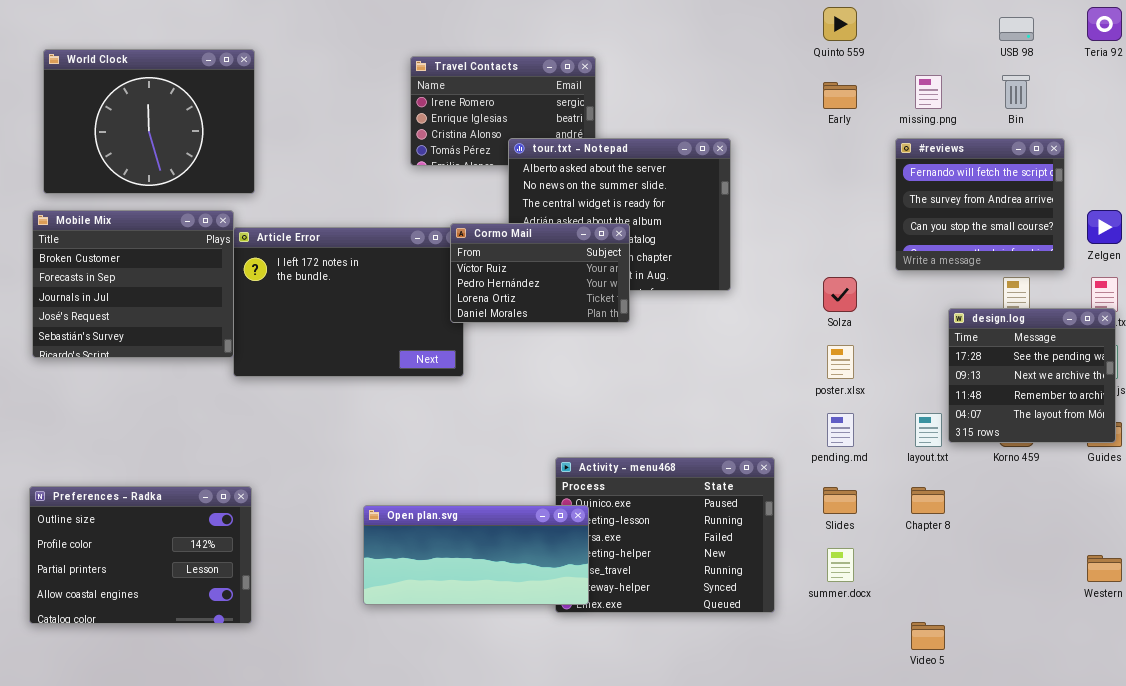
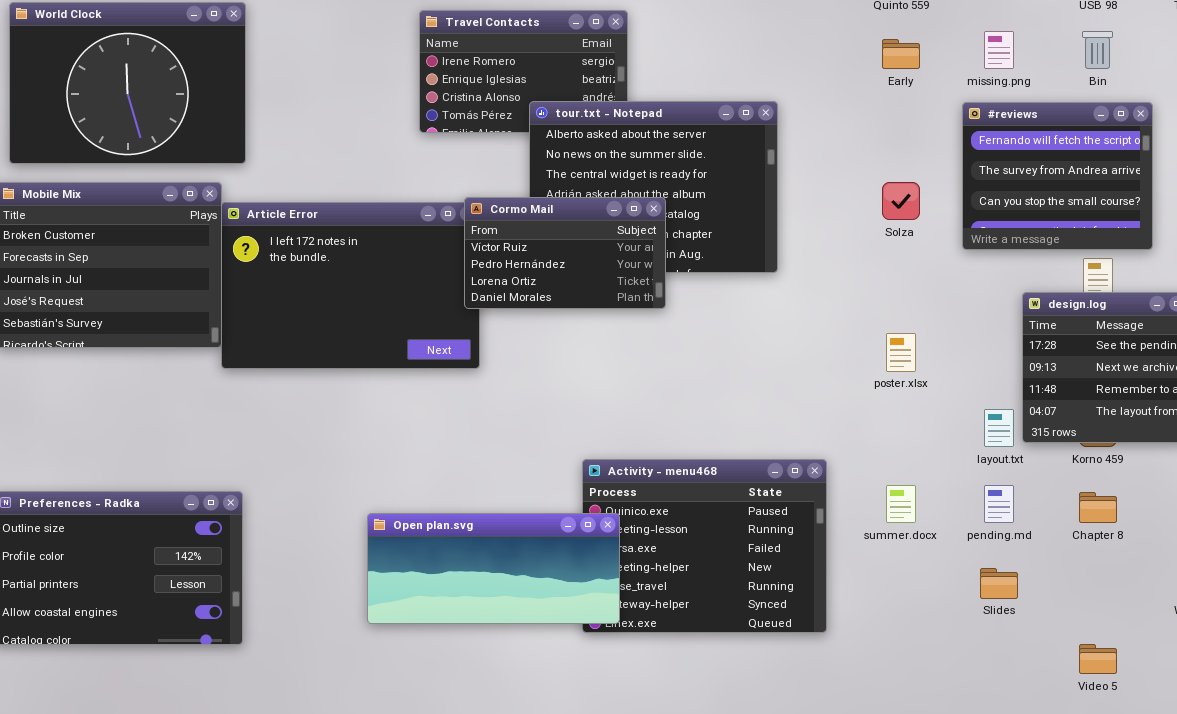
Solza: [823,277,857,312] -> [882,182,920,220], moved
pending.md: [827,413,854,447] -> [984,485,1014,523], moved
Slides: [823,487,857,514] -> [980,568,1018,599], moved
Chapter 8: [911,487,945,514] -> [1079,492,1117,523], moved
summer.docx: [827,548,854,582] -> [886,485,916,523], moved
Video 5: [911,622,945,650] -> [1079,644,1117,674], moved

